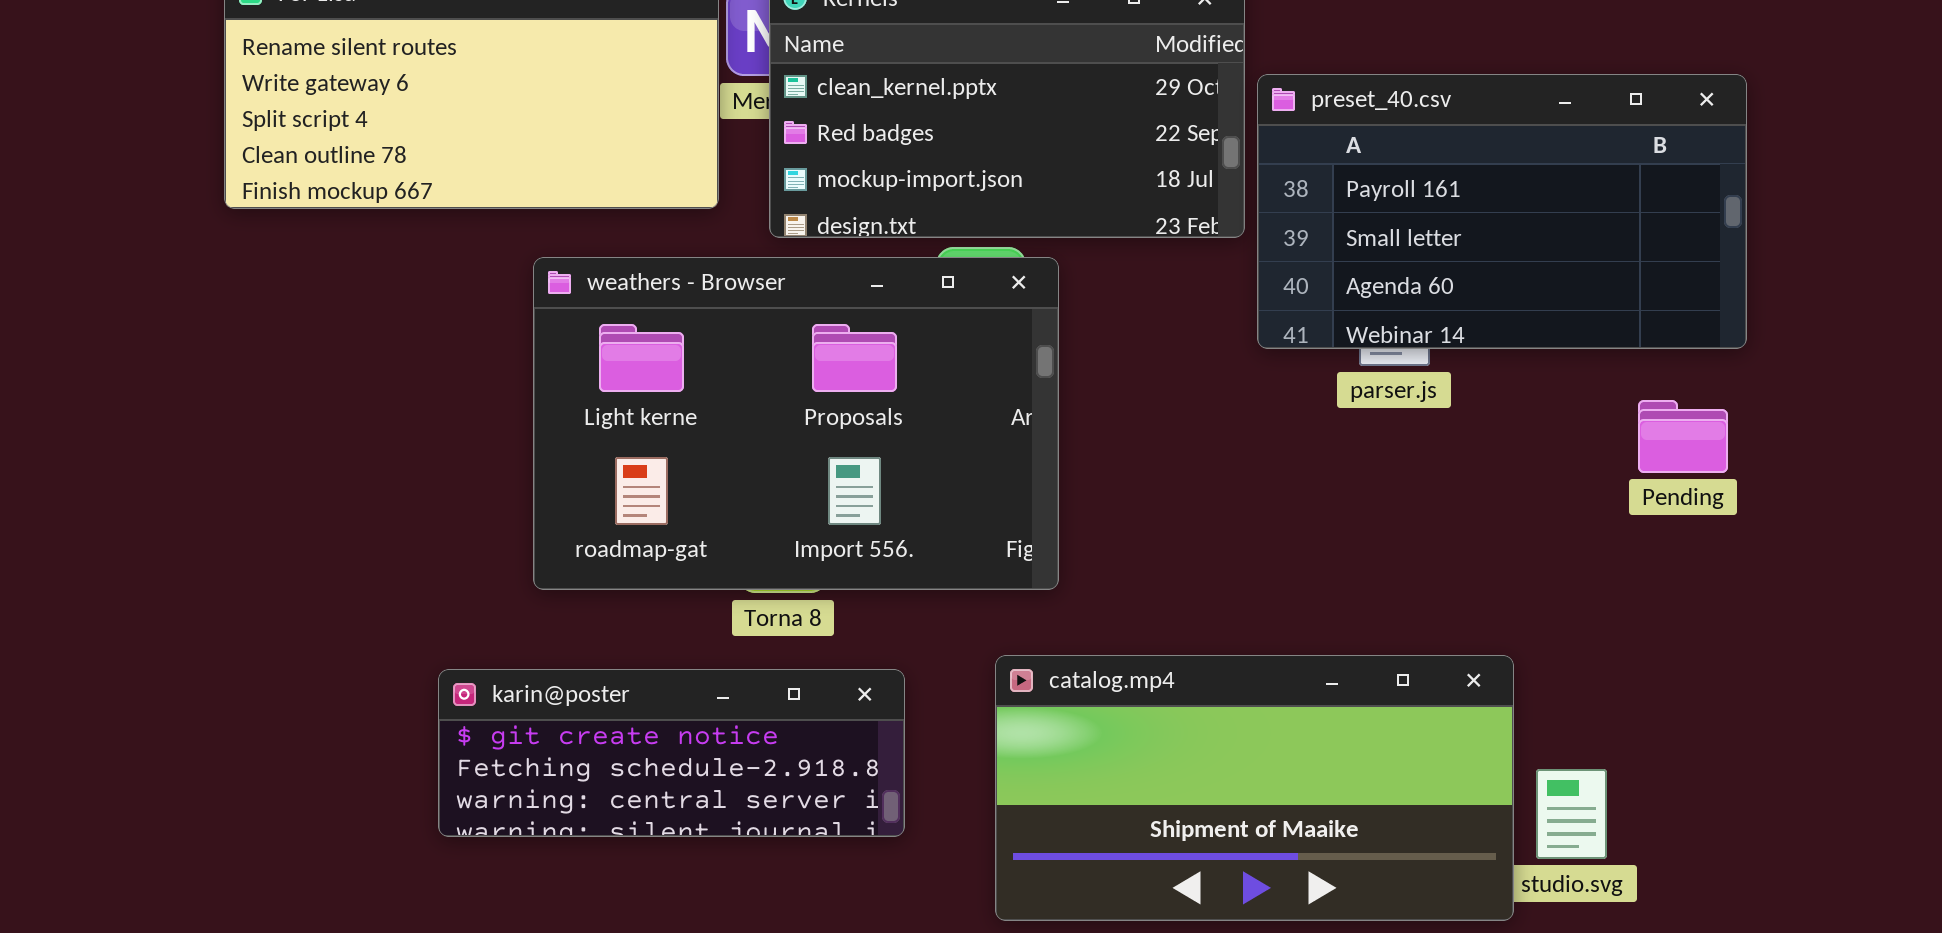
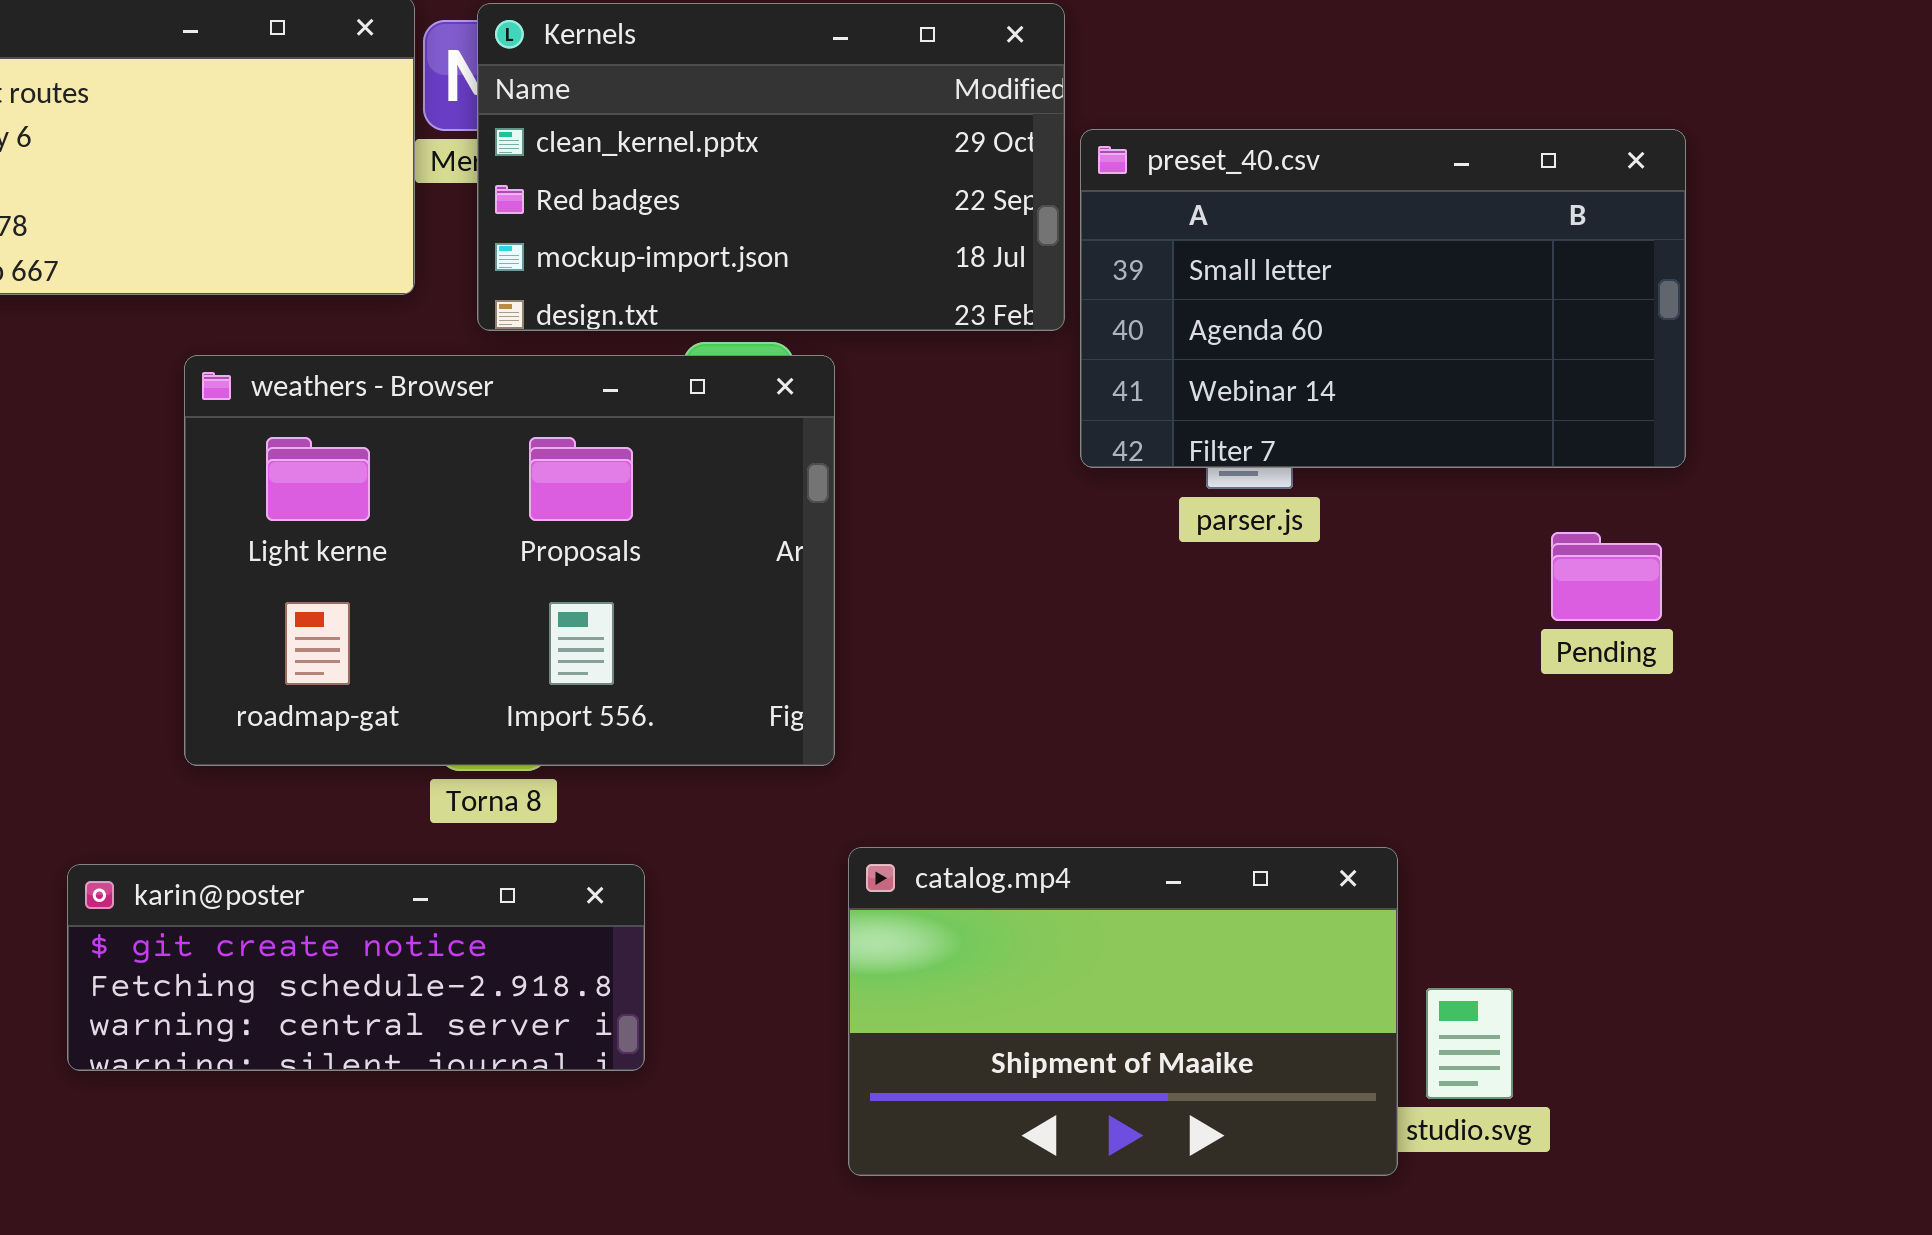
preset_40.csv: [1257,74,1747,349] -> [1080,129,1686,468], scrolled down 1 row
catalog.mp4: [995,655,1514,921] -> [848,847,1398,1176], resized

